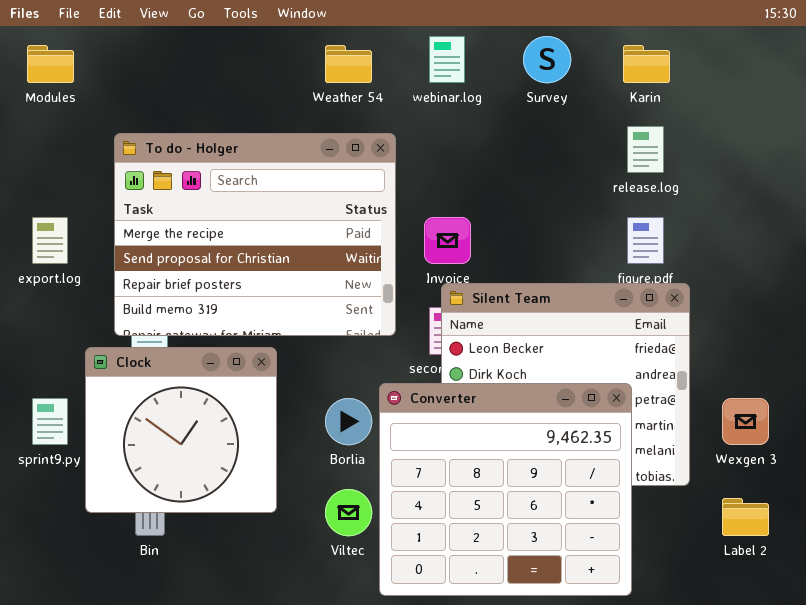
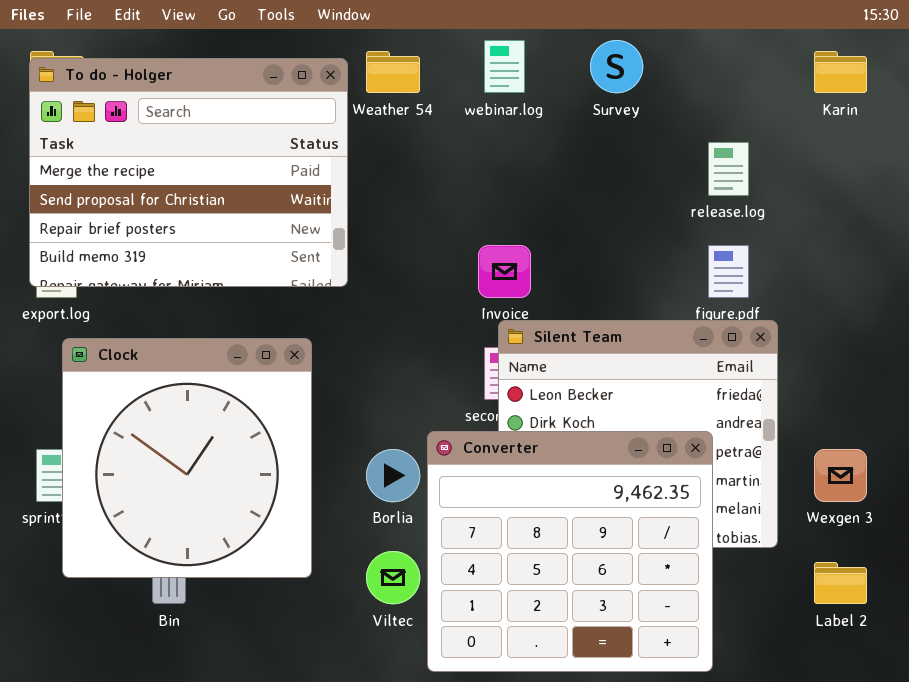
Karin: [623,45,670,83] -> [814,51,867,93], moved
To do - Holger: [114,133,396,336] -> [29,58,348,287], moved
Clock: [85,347,277,513] -> [62,338,312,578], resized

